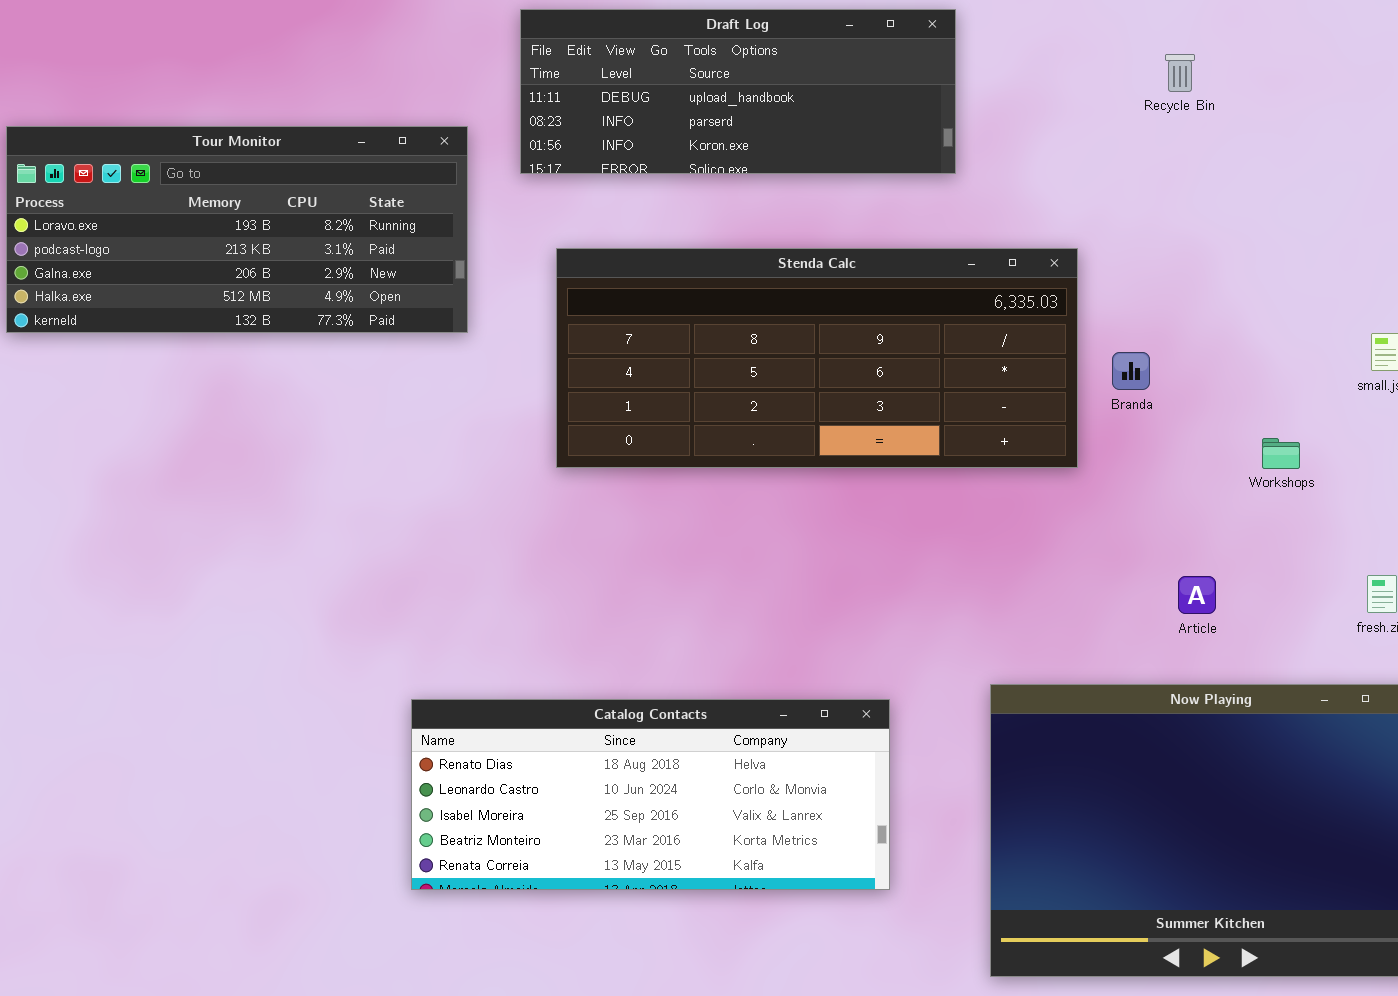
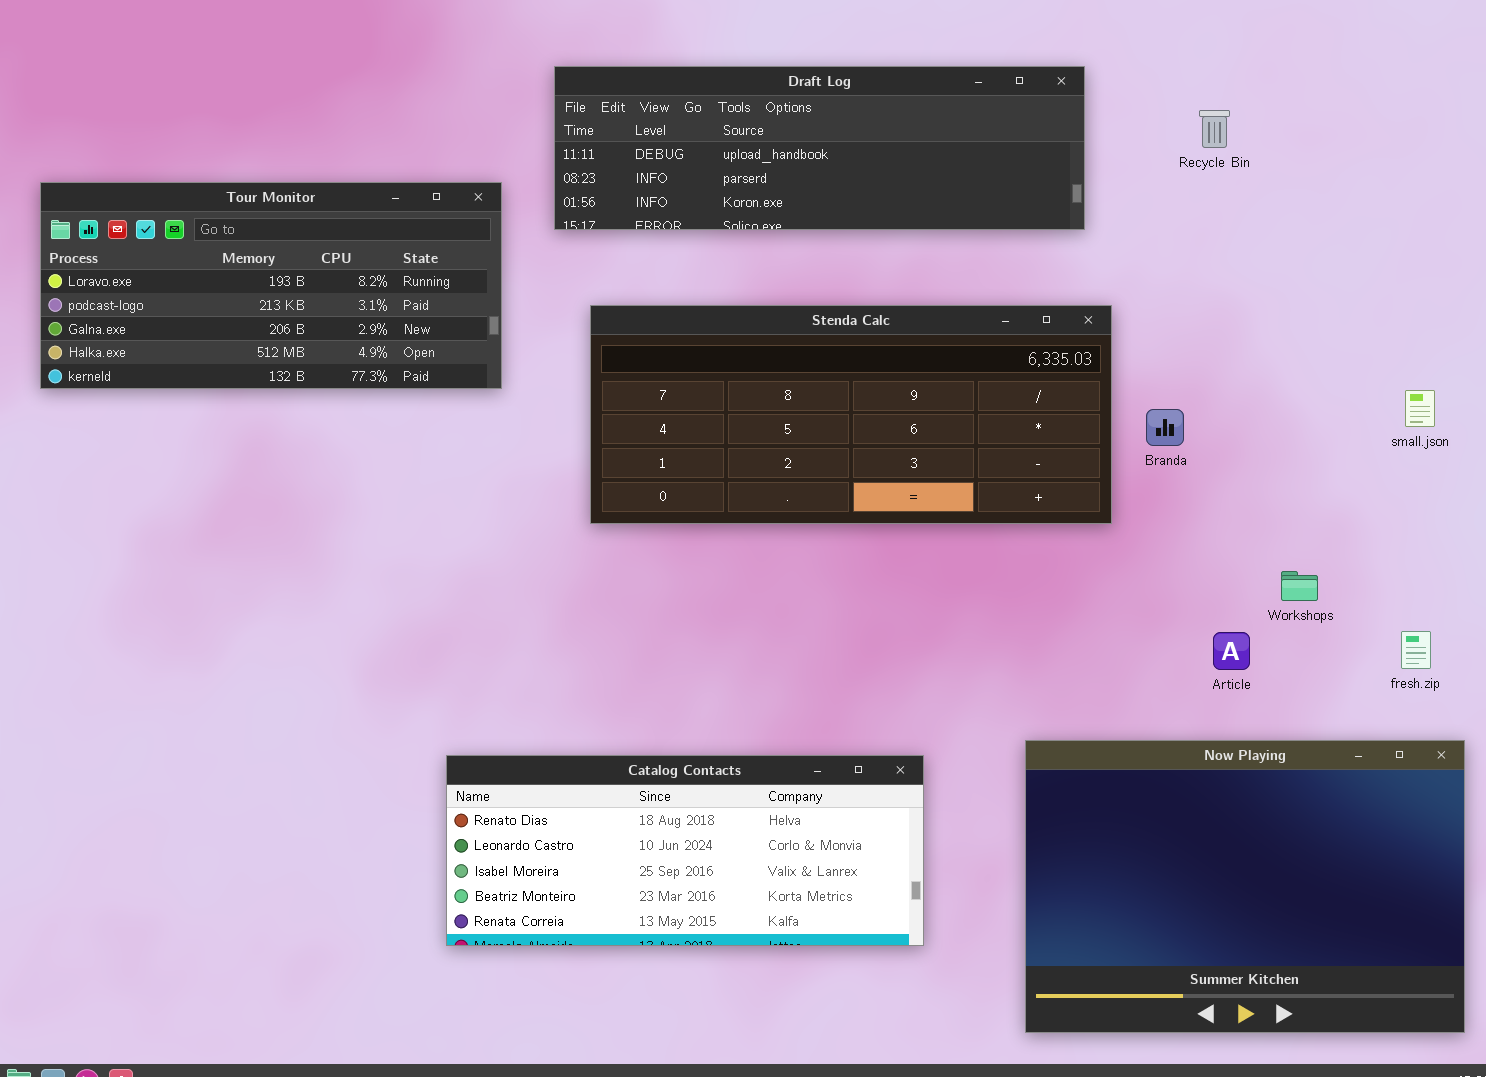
Draft Log: [520,9,956,174] -> [554,66,1085,230], resized
Workshops: [1262,438,1300,469] -> [1281,571,1318,601], moved

